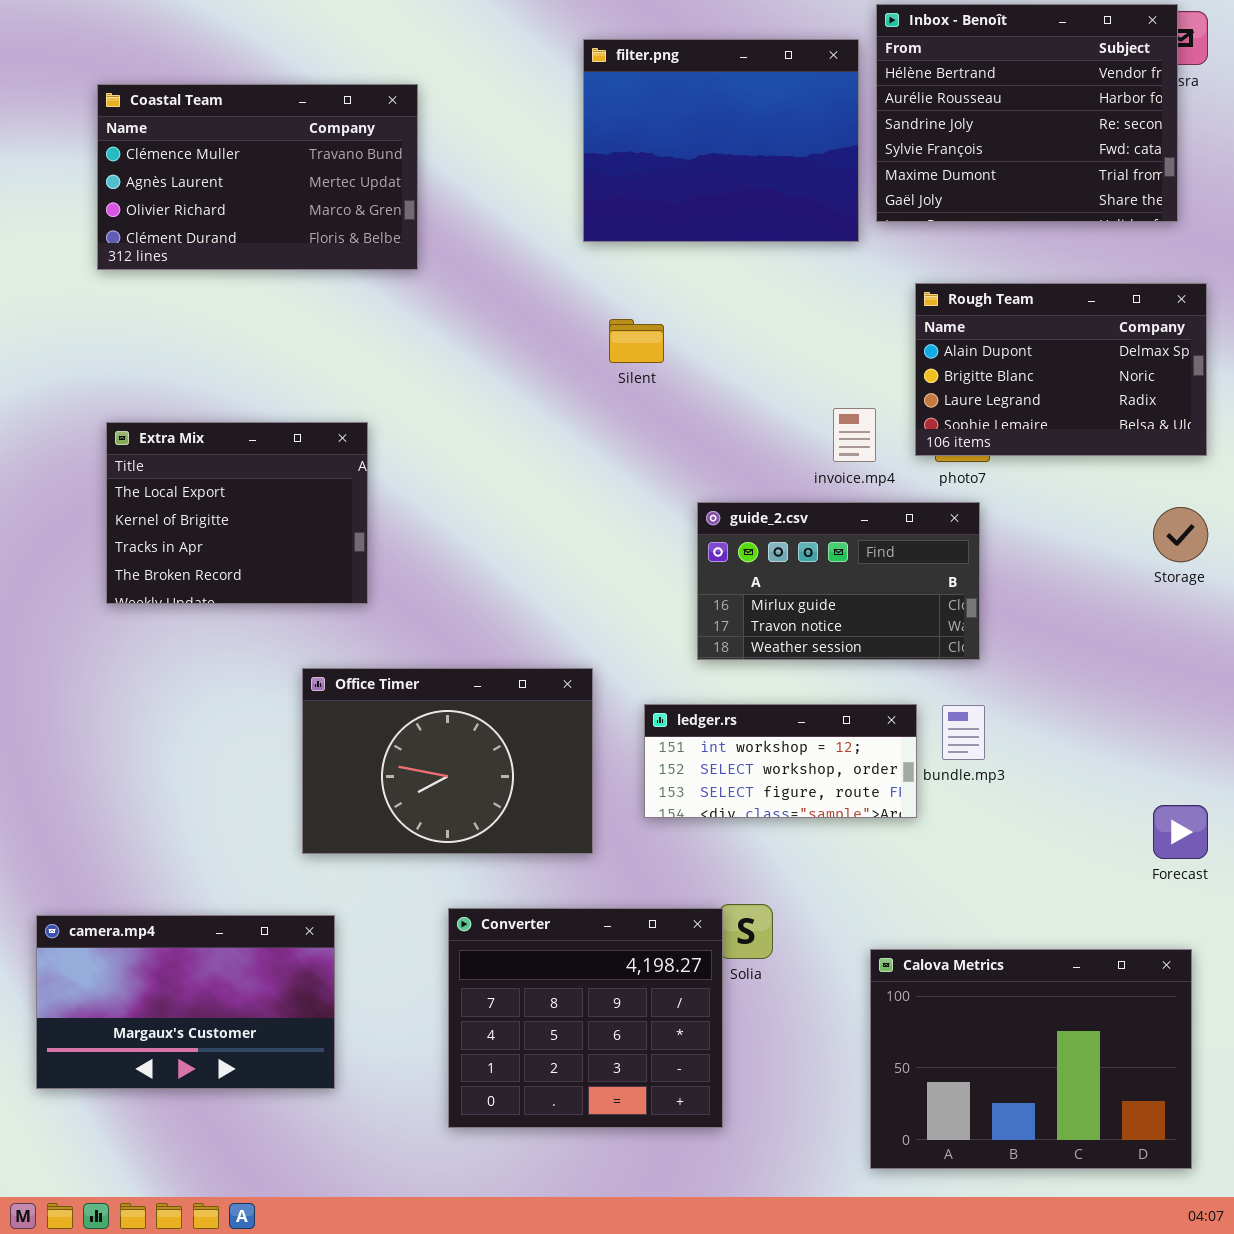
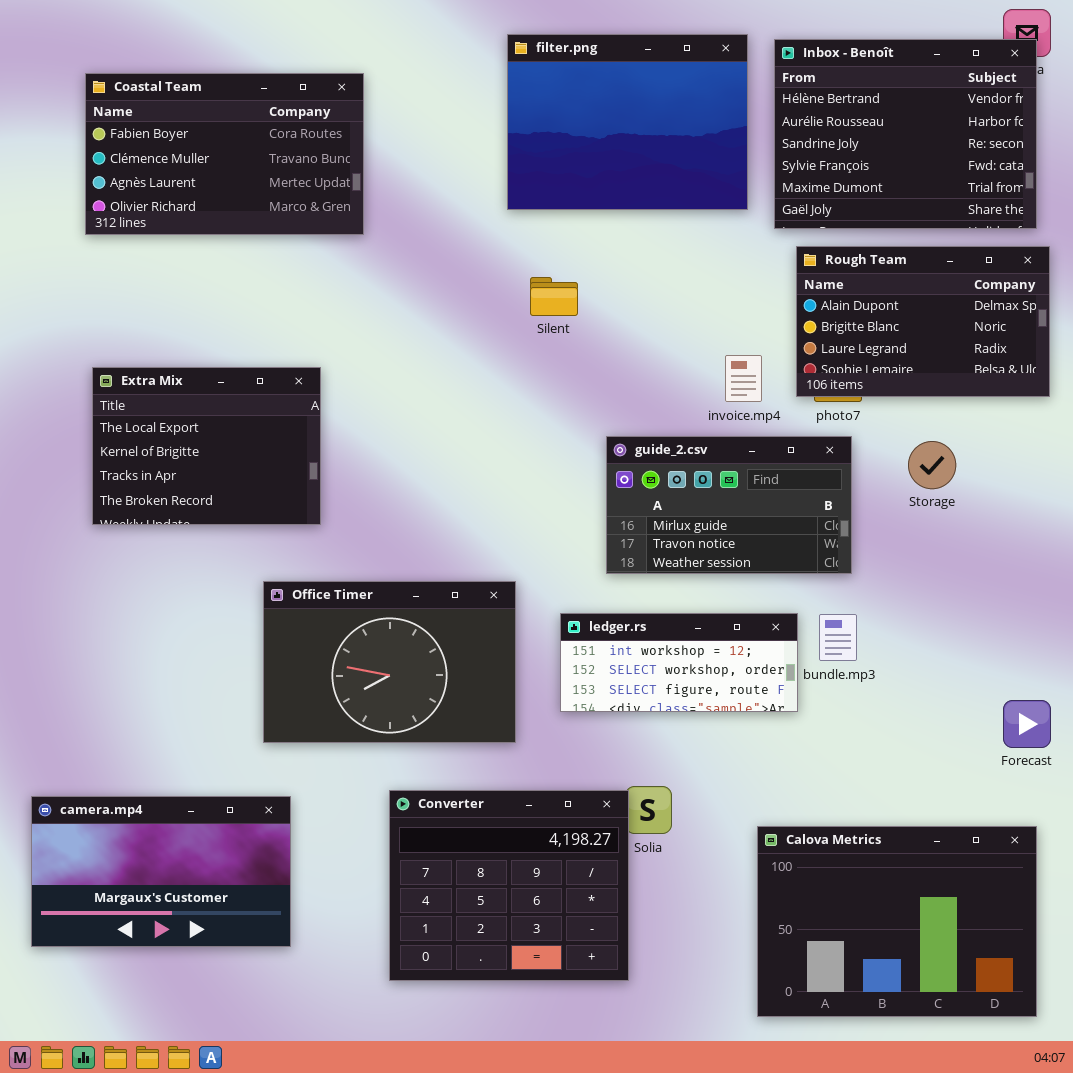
Inbox - Benoît: [876,4,1178,222] -> [774,39,1037,229], moved
Coastal Team: [97,84,418,270] -> [85,73,364,235], scrolled up 1 row
Storage: [1153,507,1208,562] -> [908,441,956,489], moved

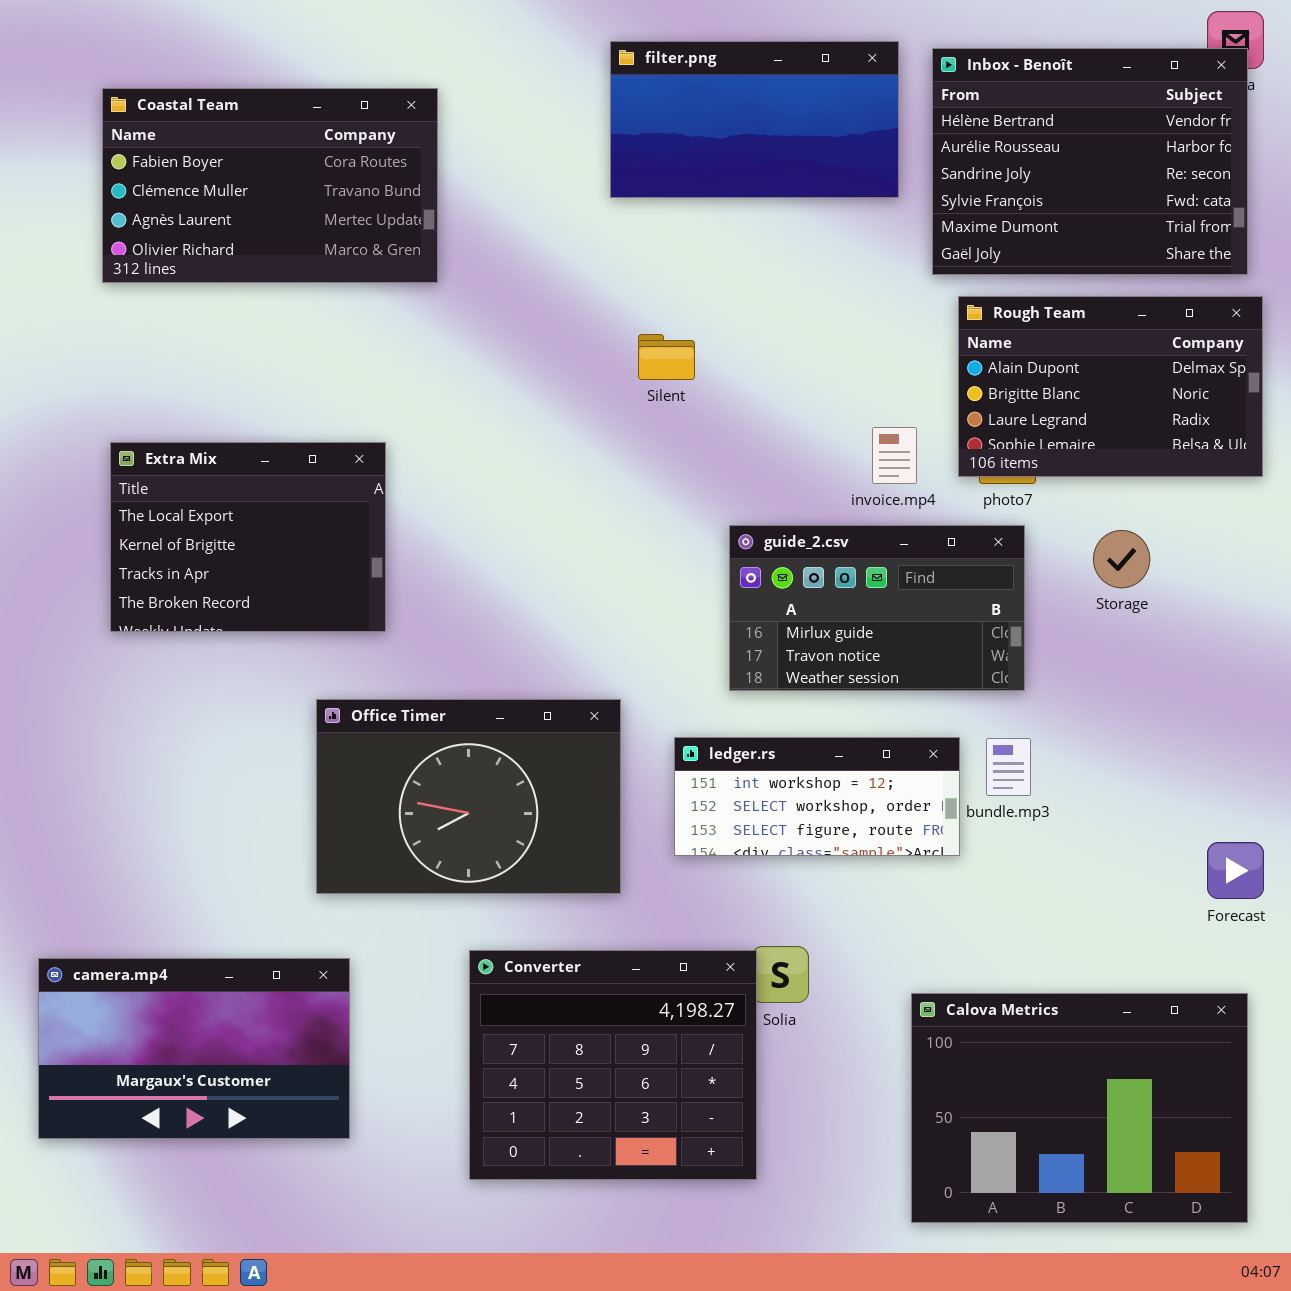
filter.png: [507,34,748,210] -> [610,41,899,198], resized

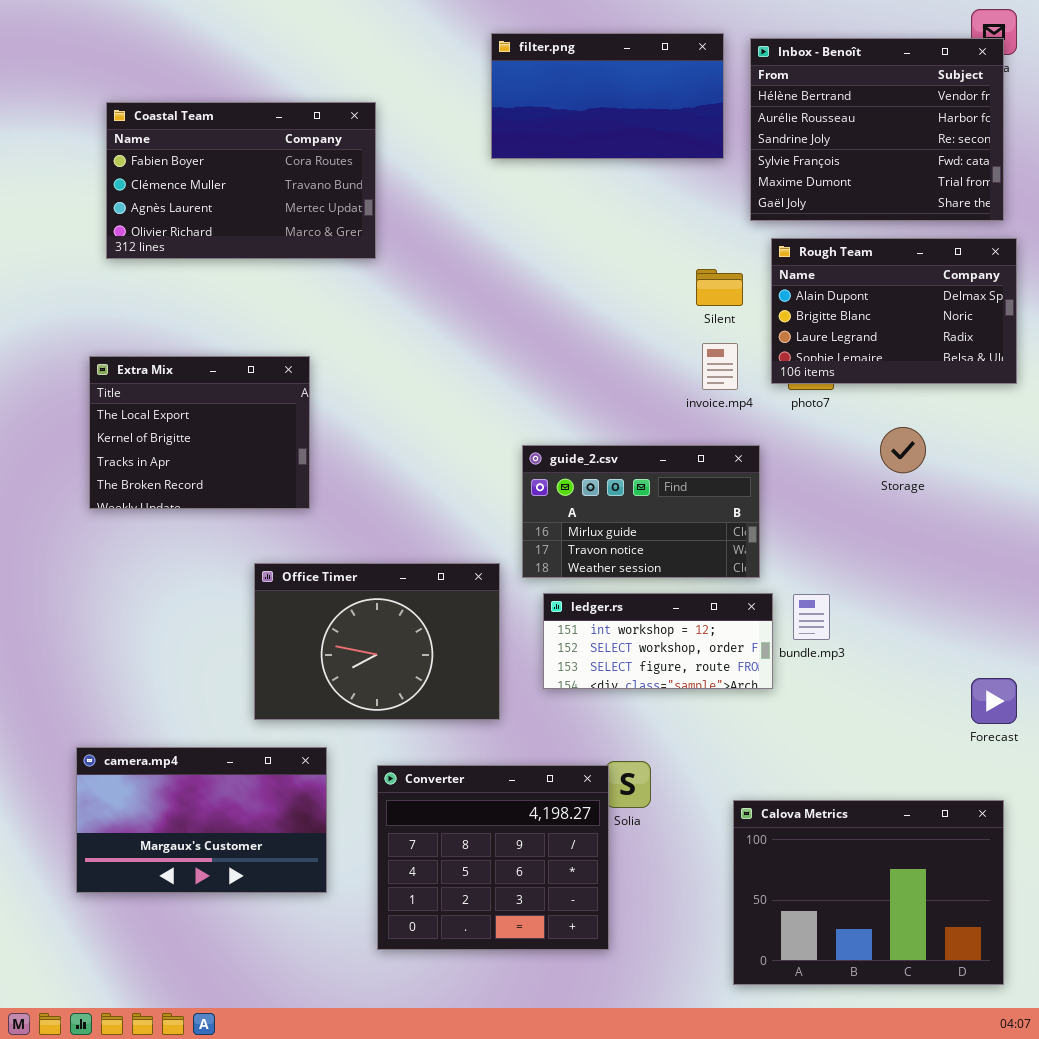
Coastal Team: [102,88,438,283] -> [106,102,376,259], moved
Silent: [638,334,695,380] -> [696,269,743,306], moved
guide_2.csv: [729,525,1025,691] -> [522,445,760,578], moved
camera.mp4: [38,958,350,1139] -> [76,747,327,893], moved

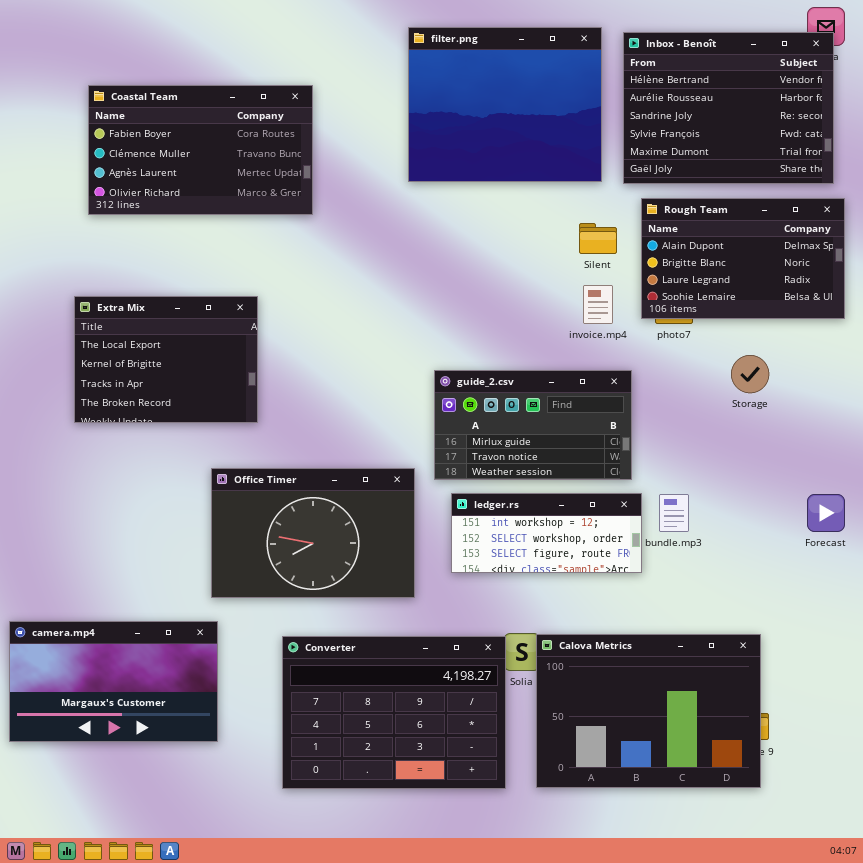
filter.png: [491,33,724,159] -> [408,27,602,182], resized
Forecast: [971,678,1017,724] -> [807,494,845,532], moved
camera.mp4: [76,747,327,893] -> [9,621,218,742], moved
Converter: [377,765,609,950] -> [282,636,506,789], resized
Calova Metrics: [733,800,1004,985] -> [536,634,761,788], moved

